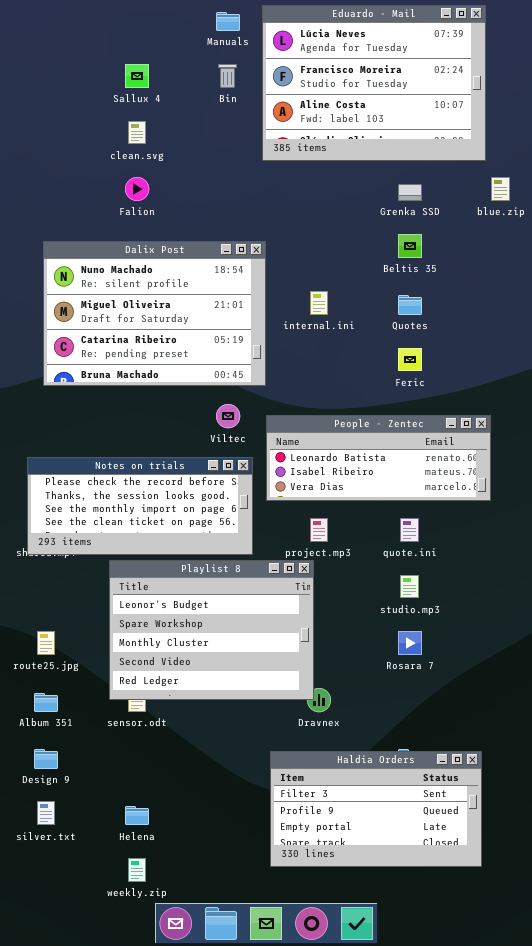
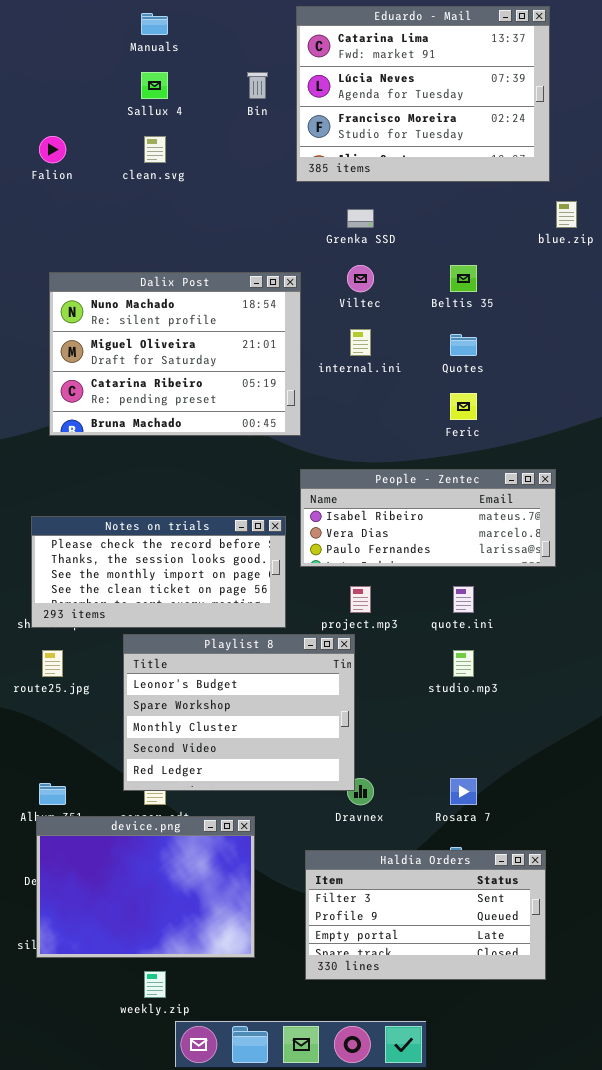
Eduardo - Mail: [262,5,486,161] -> [296,6,550,182], scrolled up 1 row
Manuals: [216,12,240,31] -> [141,13,168,35], moved
Falion: [125,177,149,201] -> [39,136,66,163], moved
Grenka SSD: [398,184,422,201] -> [347,209,374,228], moved
Viltec: [216,404,240,428] -> [347,265,374,292], moved
People - Zentec: [266,415,491,501] -> [300,469,556,567], scrolled down 1 row
route25.jpg: [37,631,55,655] -> [42,650,63,677], moved
Rosara 7: [398,631,422,655] -> [450,778,477,805], moved
device.png: none -> [36,816,255,958], opened

